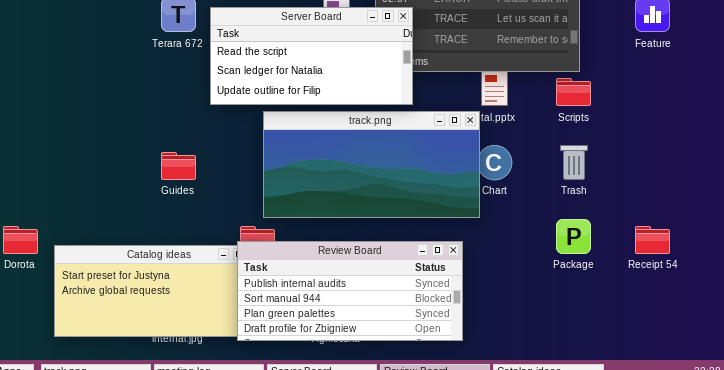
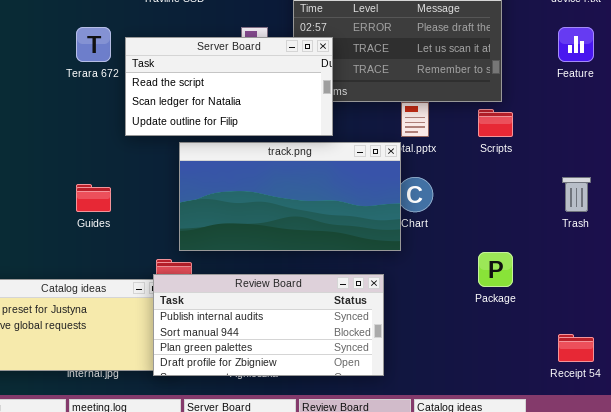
Trash: [560,145,588,180] -> [562,177,591,212], moved
Receipt 54: [635,226,670,254] -> [558,334,594,362], moved

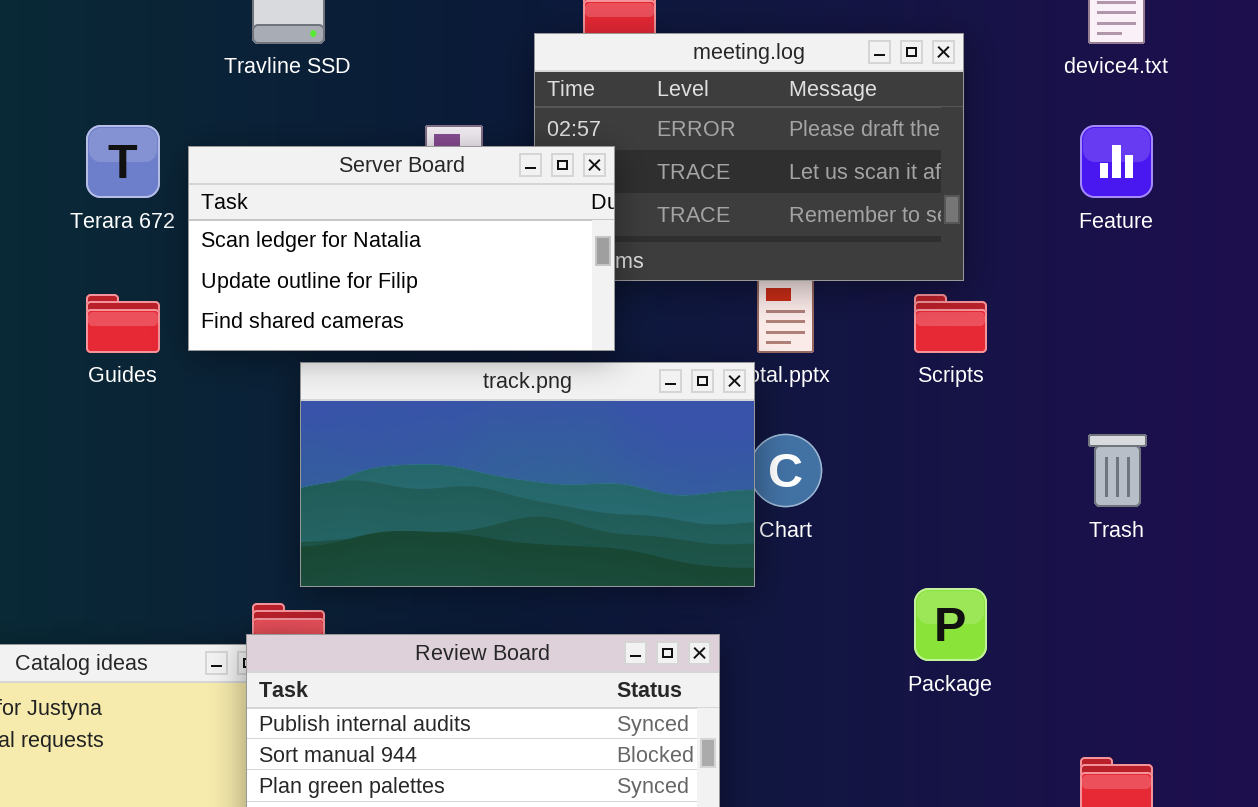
Server Board: [125,37,333,136] -> [188,146,615,351], scrolled down 1 row
Guides: [76,184,111,212] -> [86,294,160,353], moved

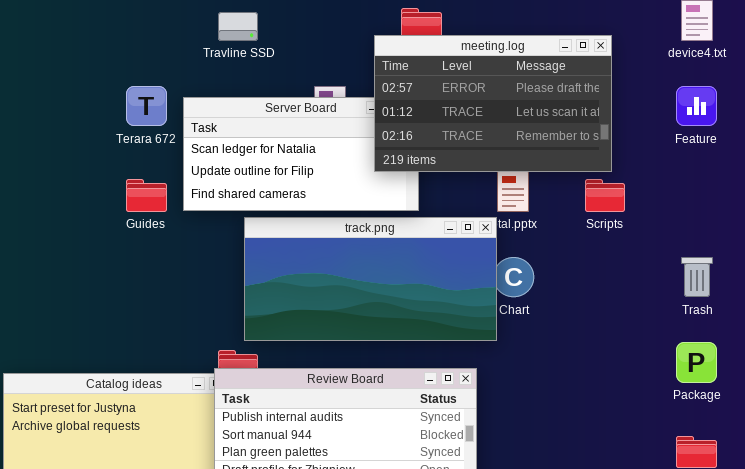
meeting.log: [534,33,964,281] -> [374,35,612,172], raised
Package: [914,588,987,661] -> [676,342,717,383], moved

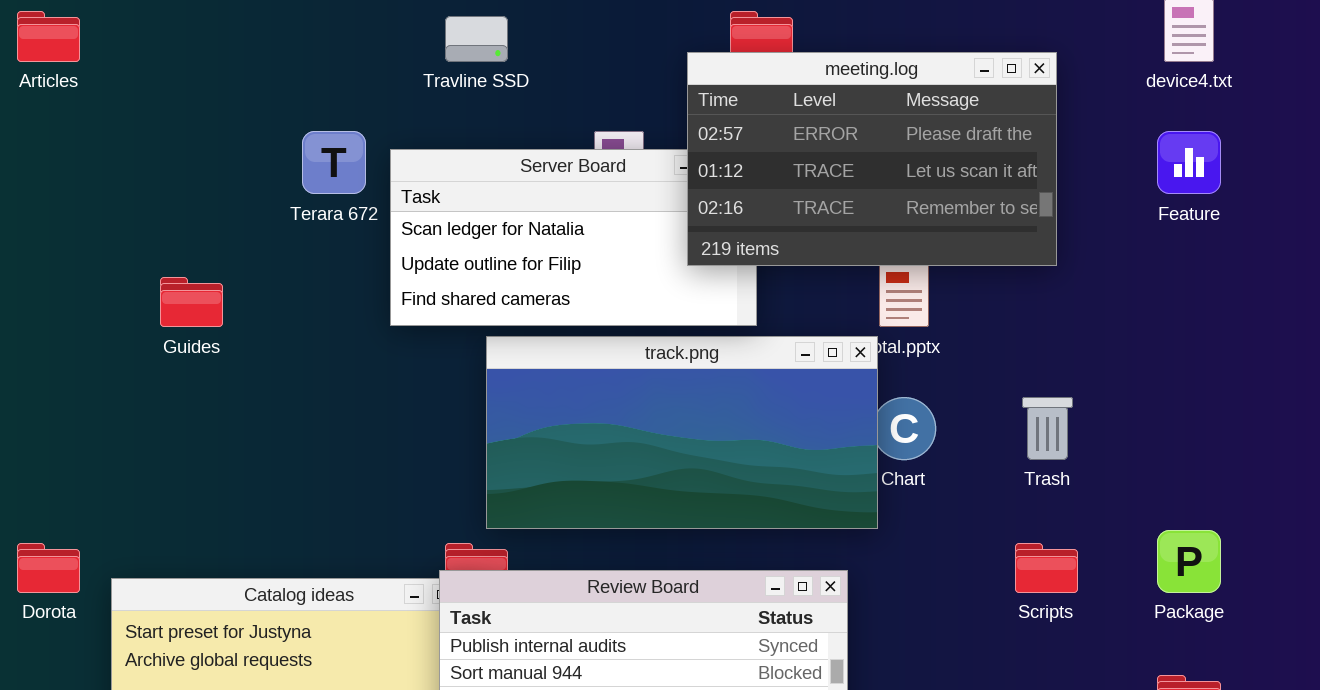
Guides: [126,179,167,212] -> [160,277,223,327], moved
Scripts: [585,179,625,212] -> [1015,543,1078,593], moved
Trash: [681,257,713,297] -> [1022,397,1073,460], moved

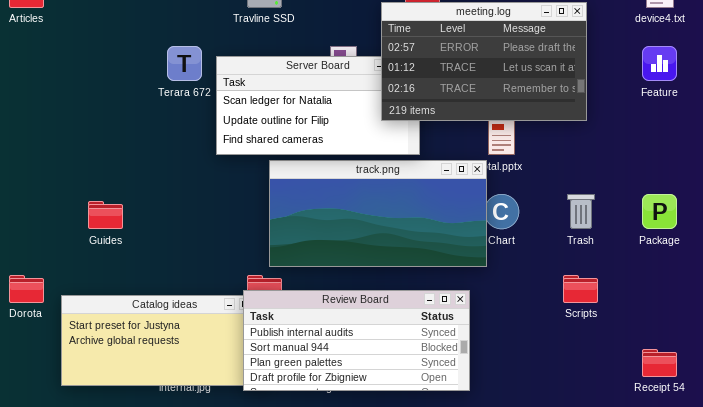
Guides: [160,277,223,327] -> [88,201,123,229], moved
Package: [1157,530,1221,593] -> [642,194,677,229], moved

